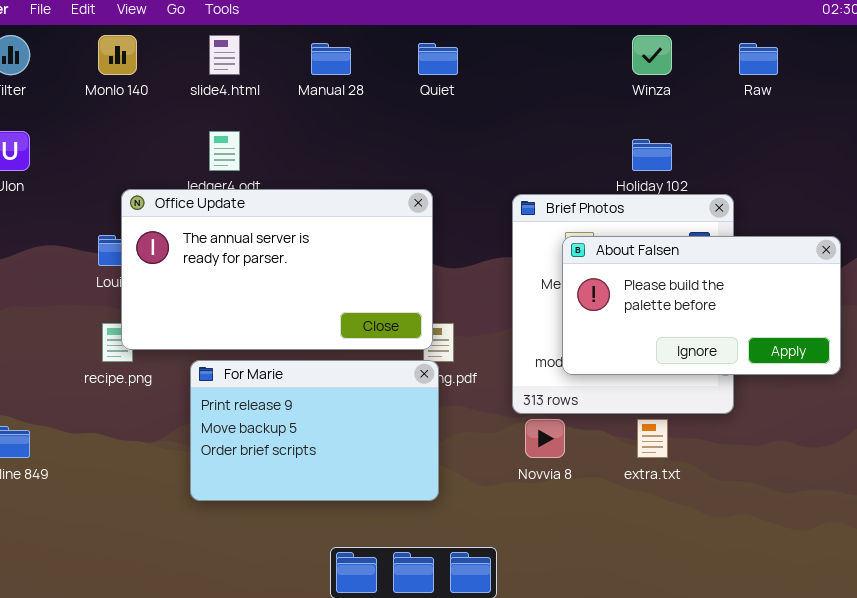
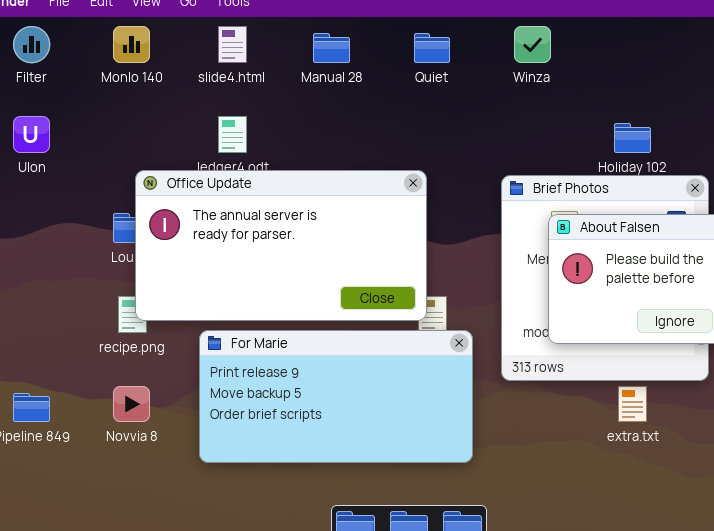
Winza: [632,35,672,75] -> [514,26,551,63], moved
For Marie: [190,360,439,501] -> [199,330,473,463], resized
Novvia 8: [525,419,565,458] -> [113,386,150,422], moved

